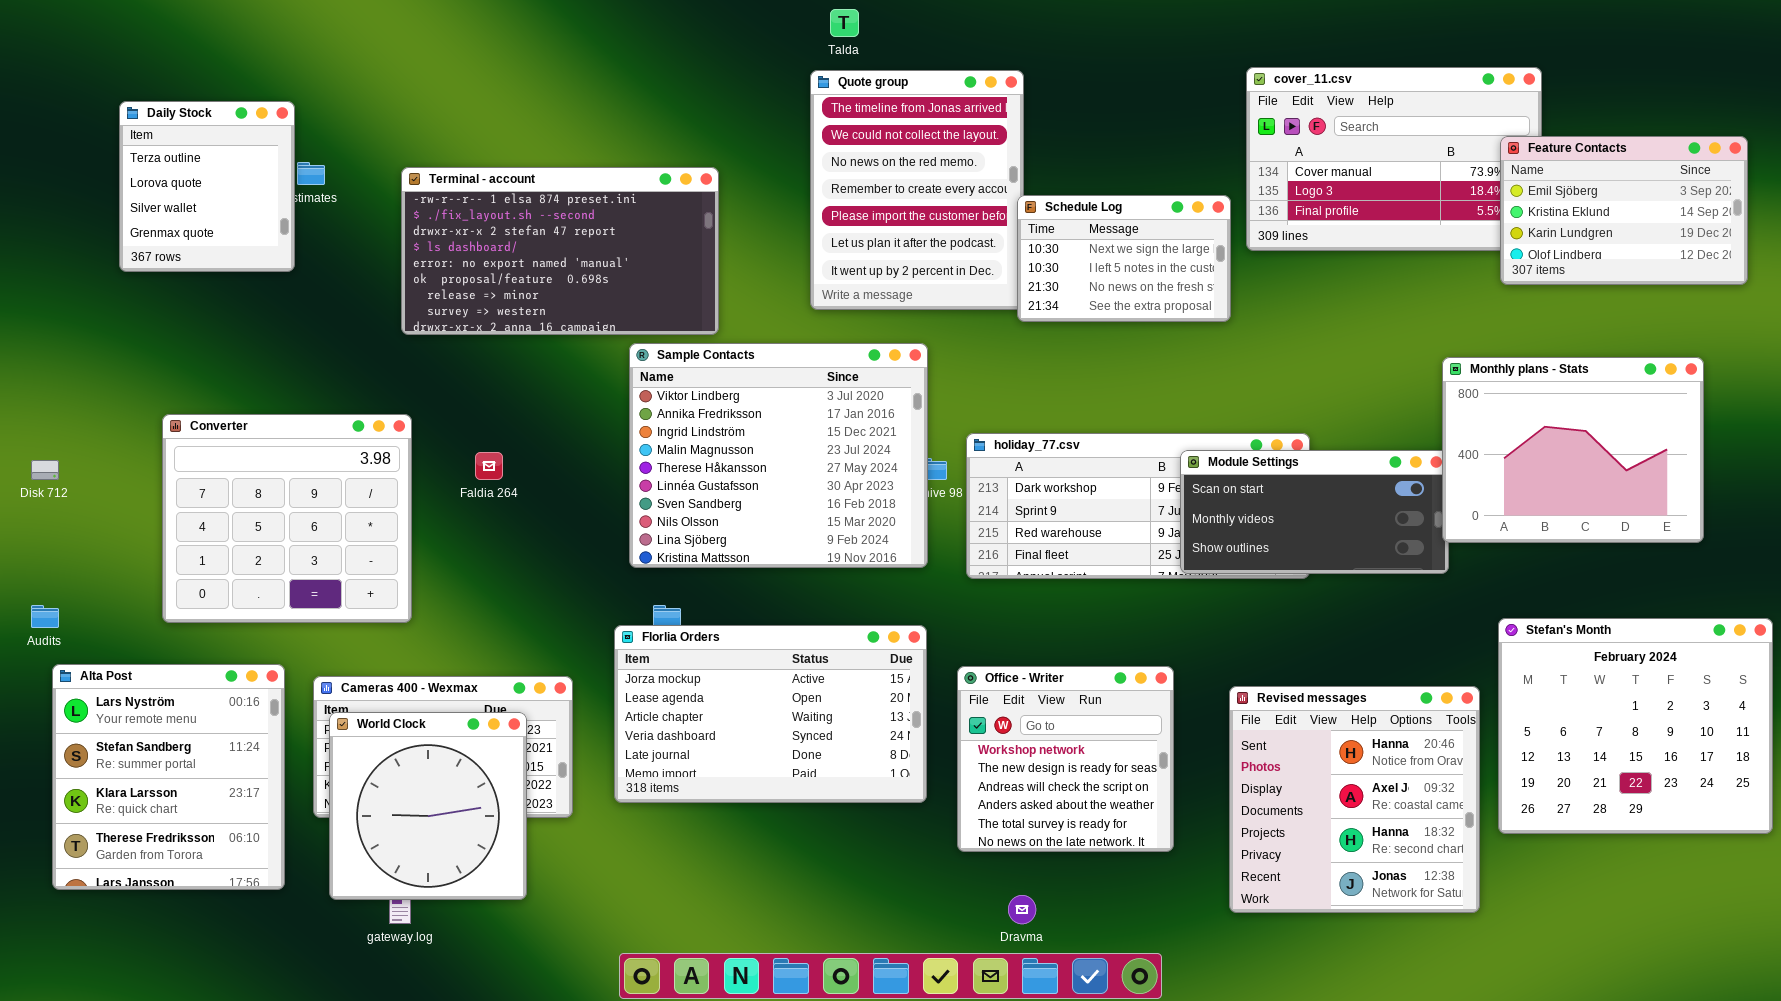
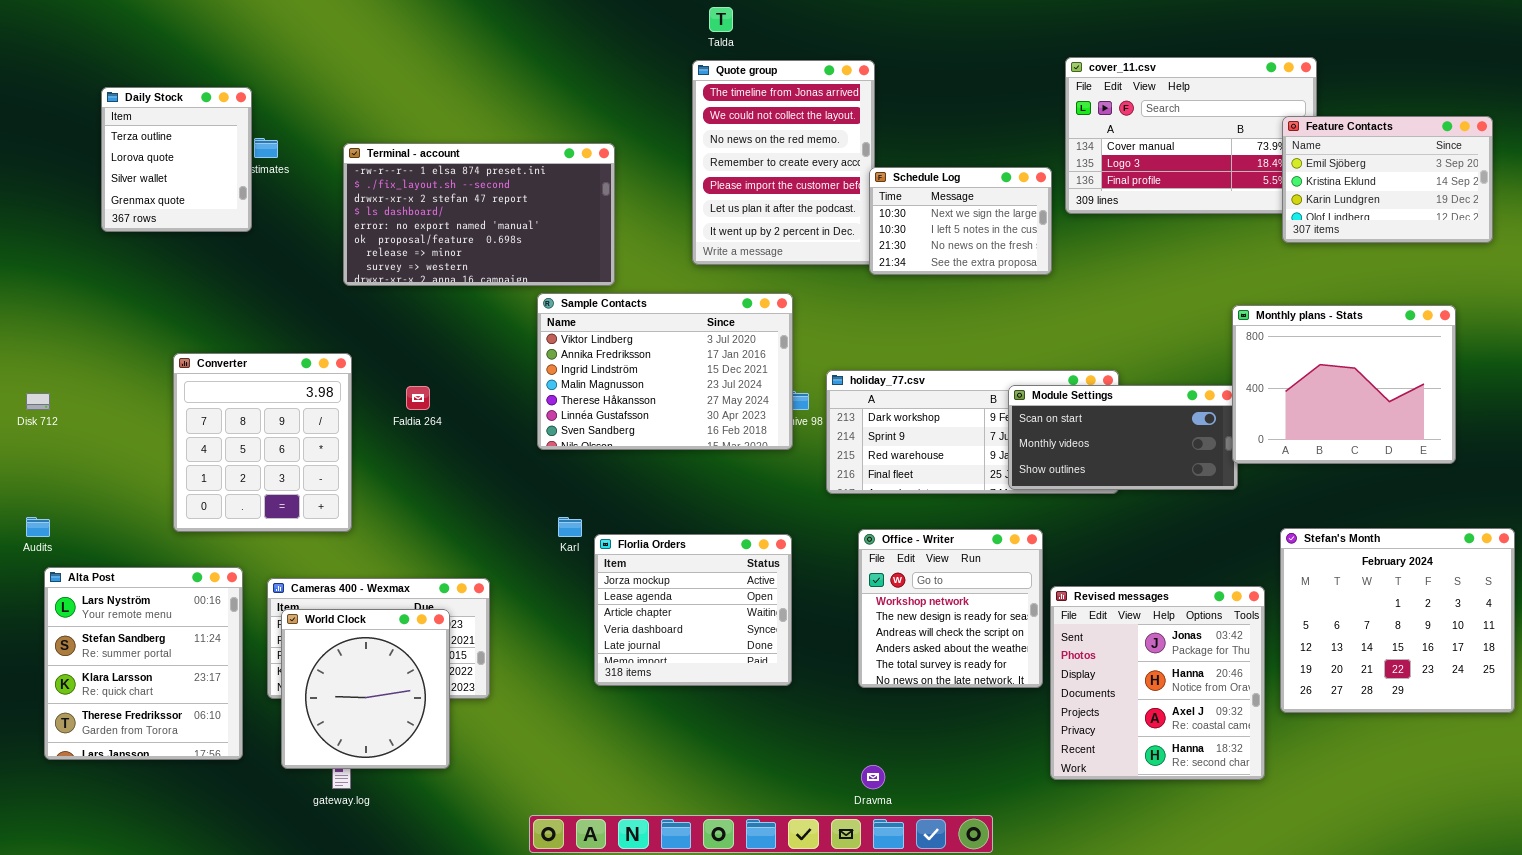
Sample Contacts: [629,343,928,568] -> [537,293,793,450], resized
Converter: [162,414,412,623] -> [173,353,352,532], resized
Florlia Orders: [614,625,927,803] -> [594,534,792,686], resized
Office - Writer: [957,666,1174,852] -> [858,529,1043,688], moved
Revised messages: [1229,686,1480,913] -> [1050,586,1265,780], scrolled up 1 row

